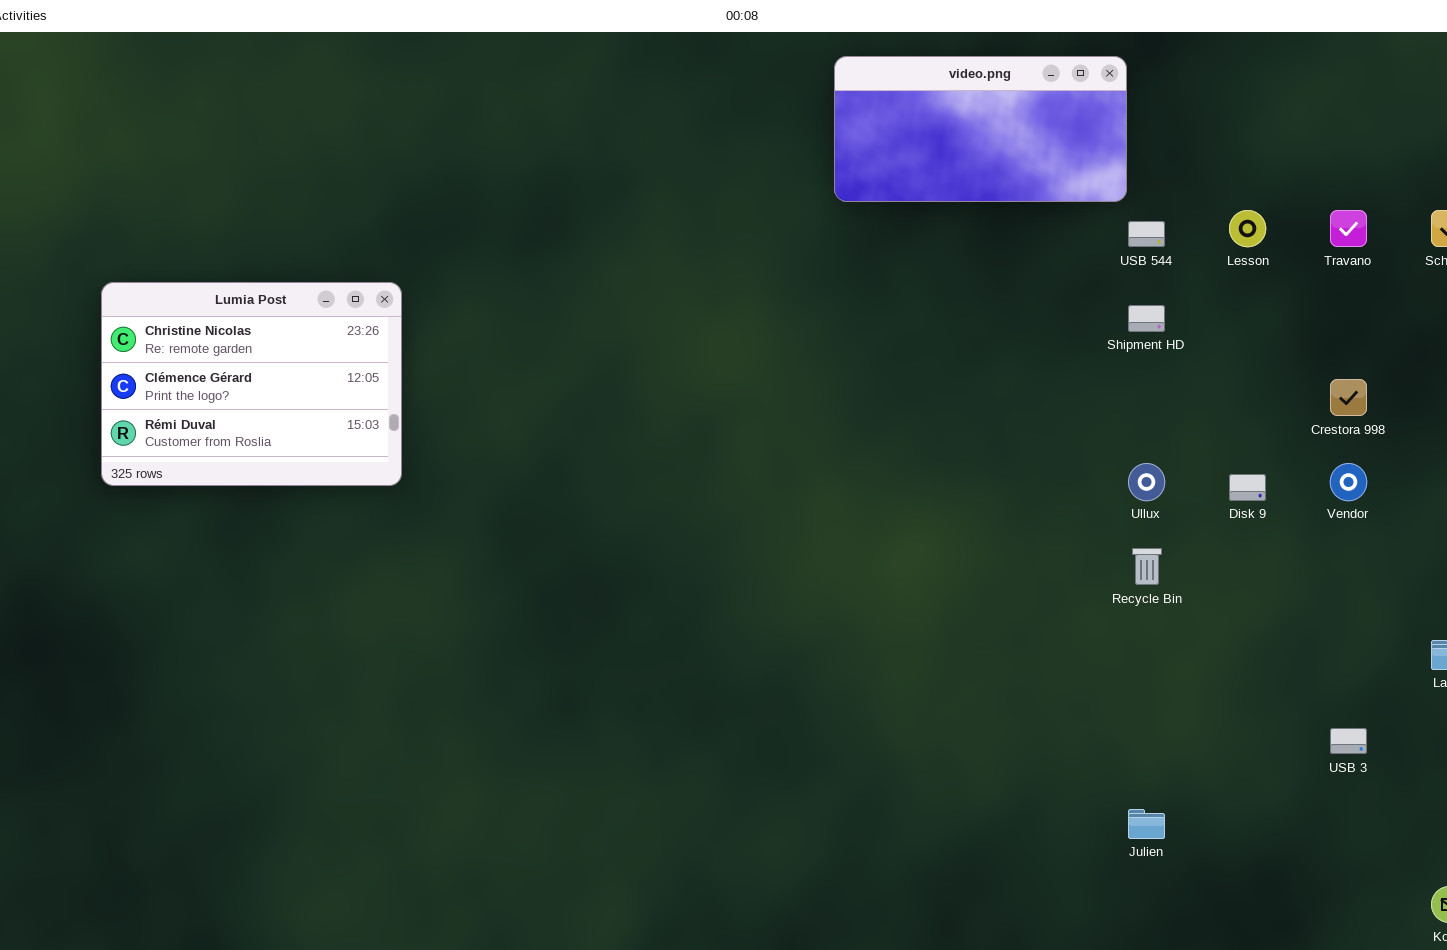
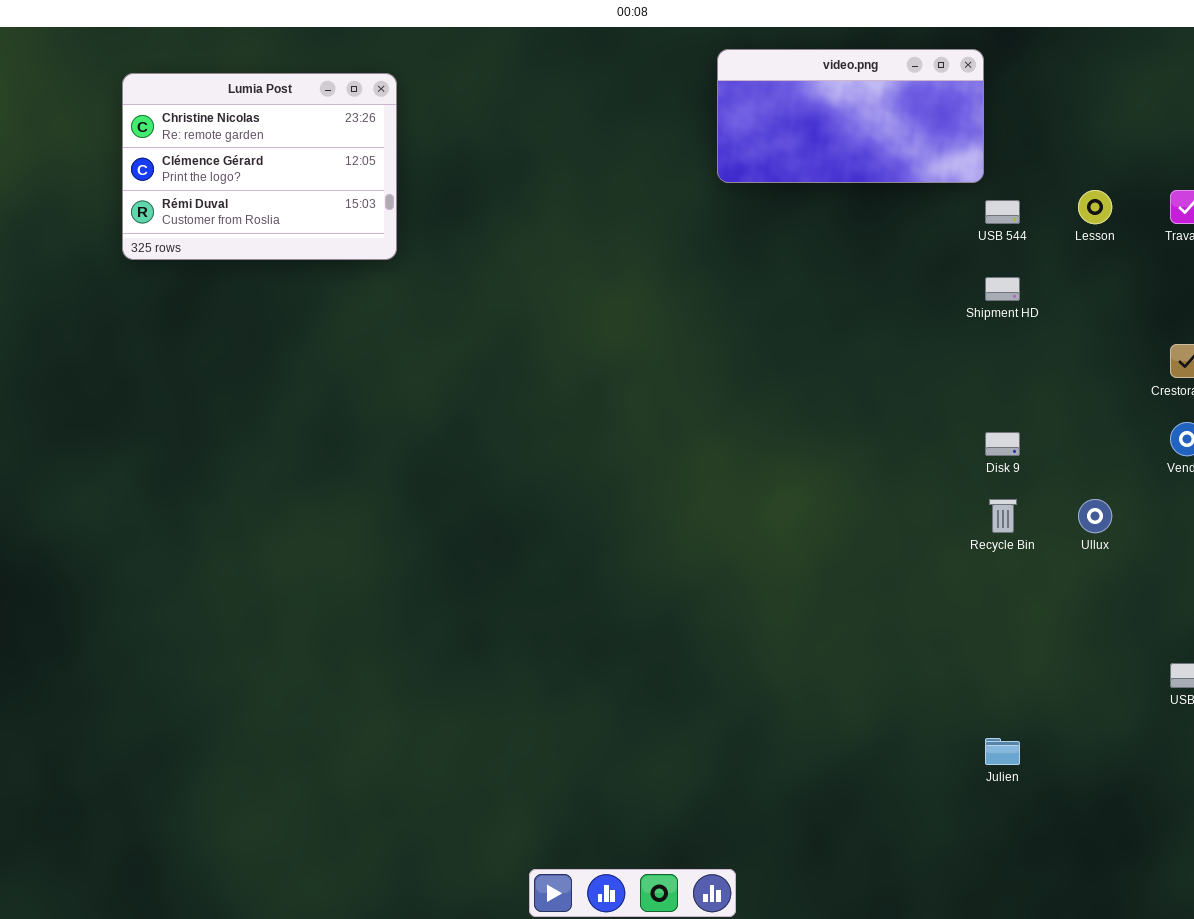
Lumia Post: [101,282,402,486] -> [122,73,397,260], moved
Ullux: [1128,463,1165,501] -> [1078,499,1112,533], moved
Disk 9: [1229,474,1266,501] -> [985,432,1020,456], moved

